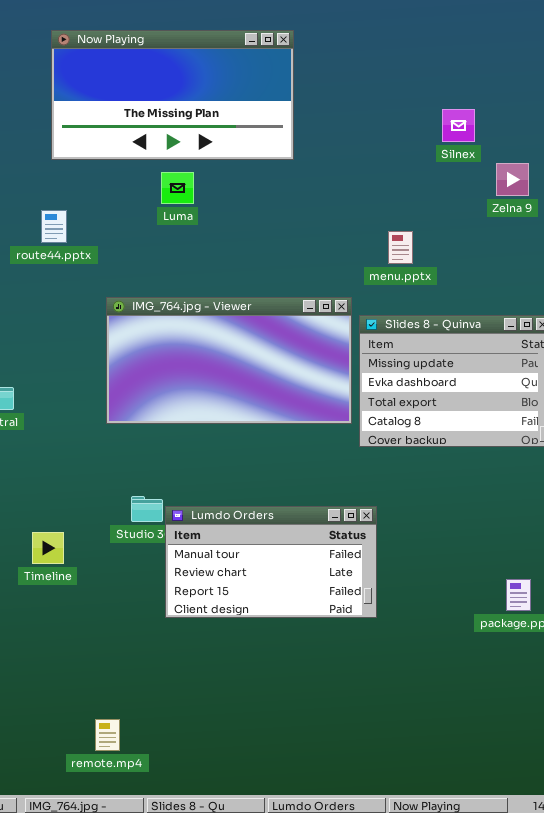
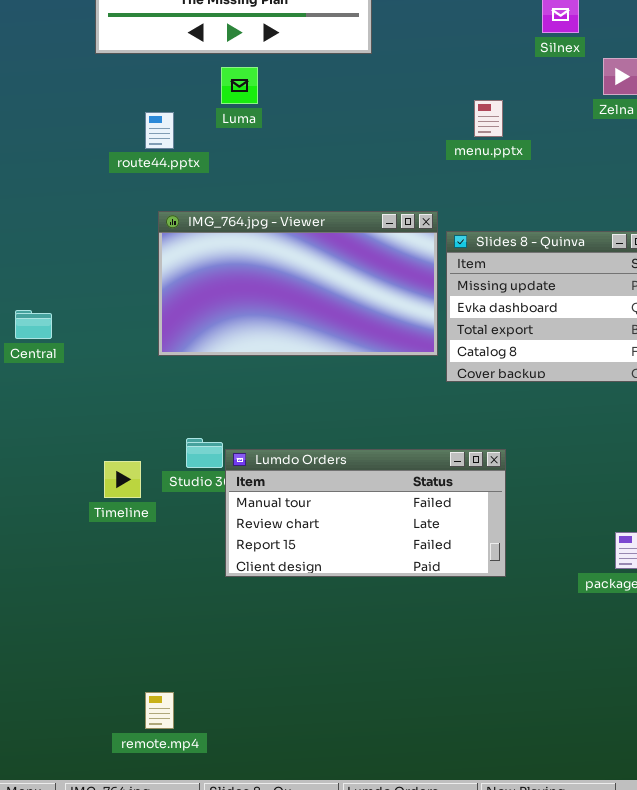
route44.pptx: [41,210,67,243] -> [145,112,174,149], moved
menu.pptx: [388,231,413,264] -> [474,100,503,137], moved
Lumdo Orders: [165,506,377,618] -> [225,449,506,577], resized
Timeline: [32,532,64,564] -> [104,461,141,498], moved

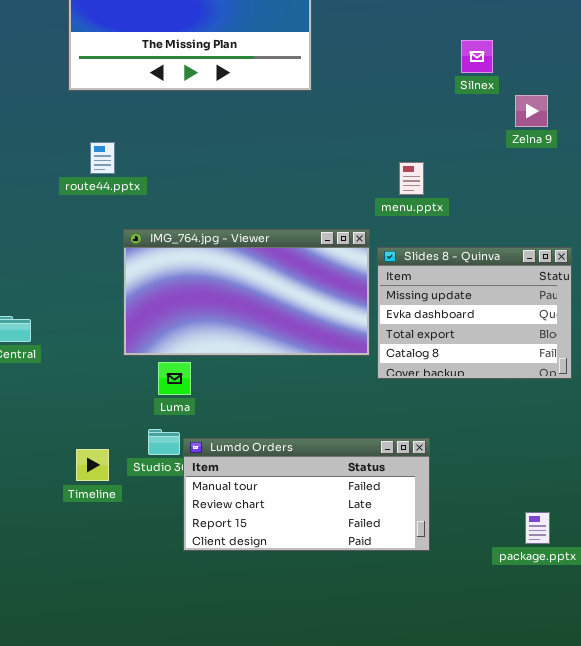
Luma: [221,67,258,104] -> [158,362,191,395], moved
menu.pptx: [474,100,503,137] -> [399,162,424,195], moved
route44.pptx: [145,112,174,149] -> [90,142,115,174], moved

